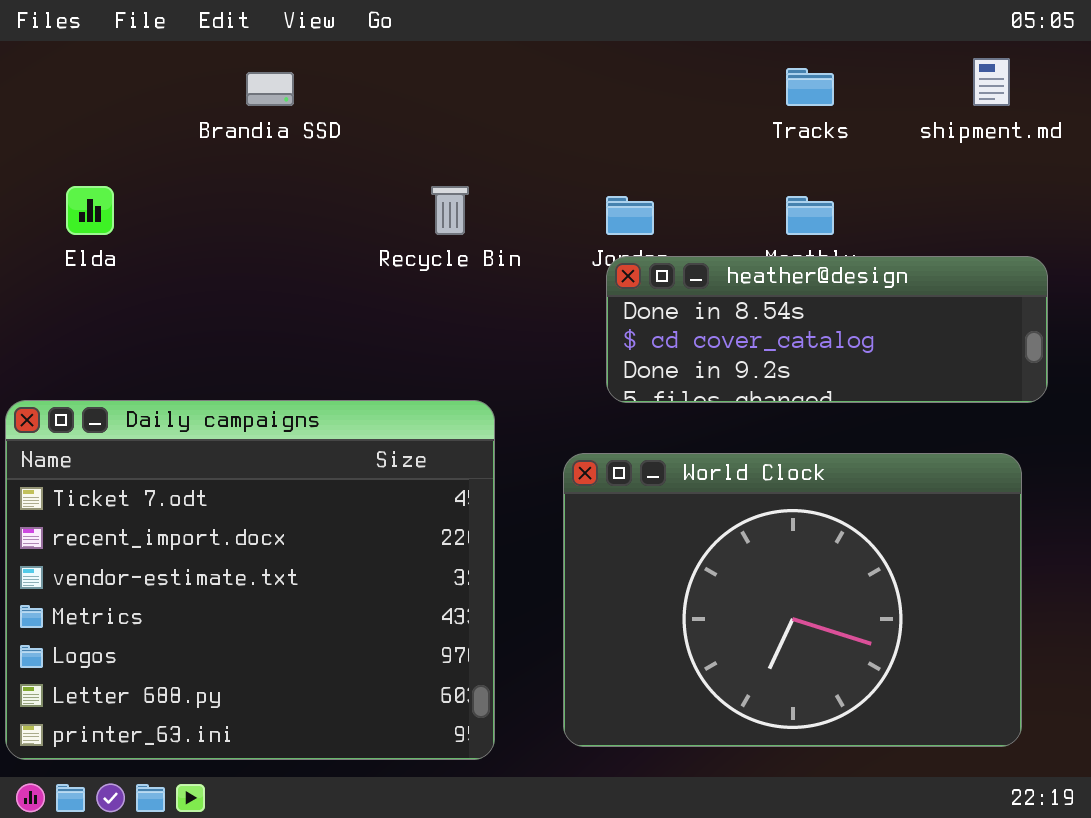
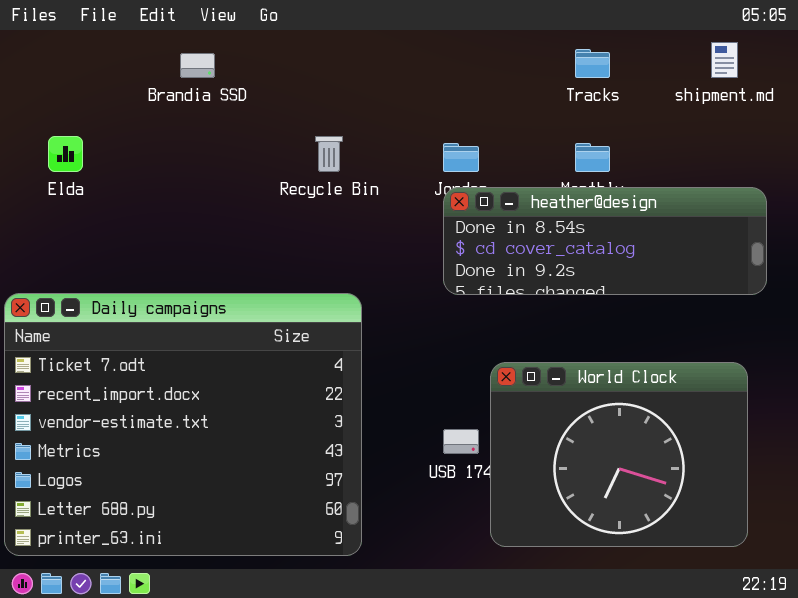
World Clock: [563,453,1022,747] -> [490,362,748,547], resized

